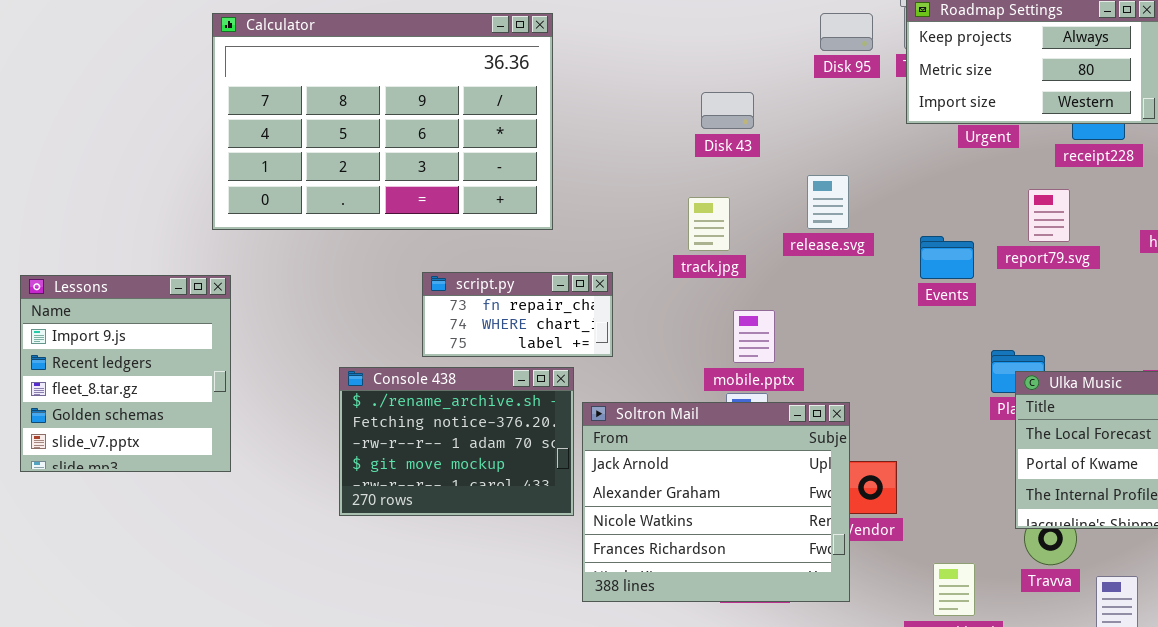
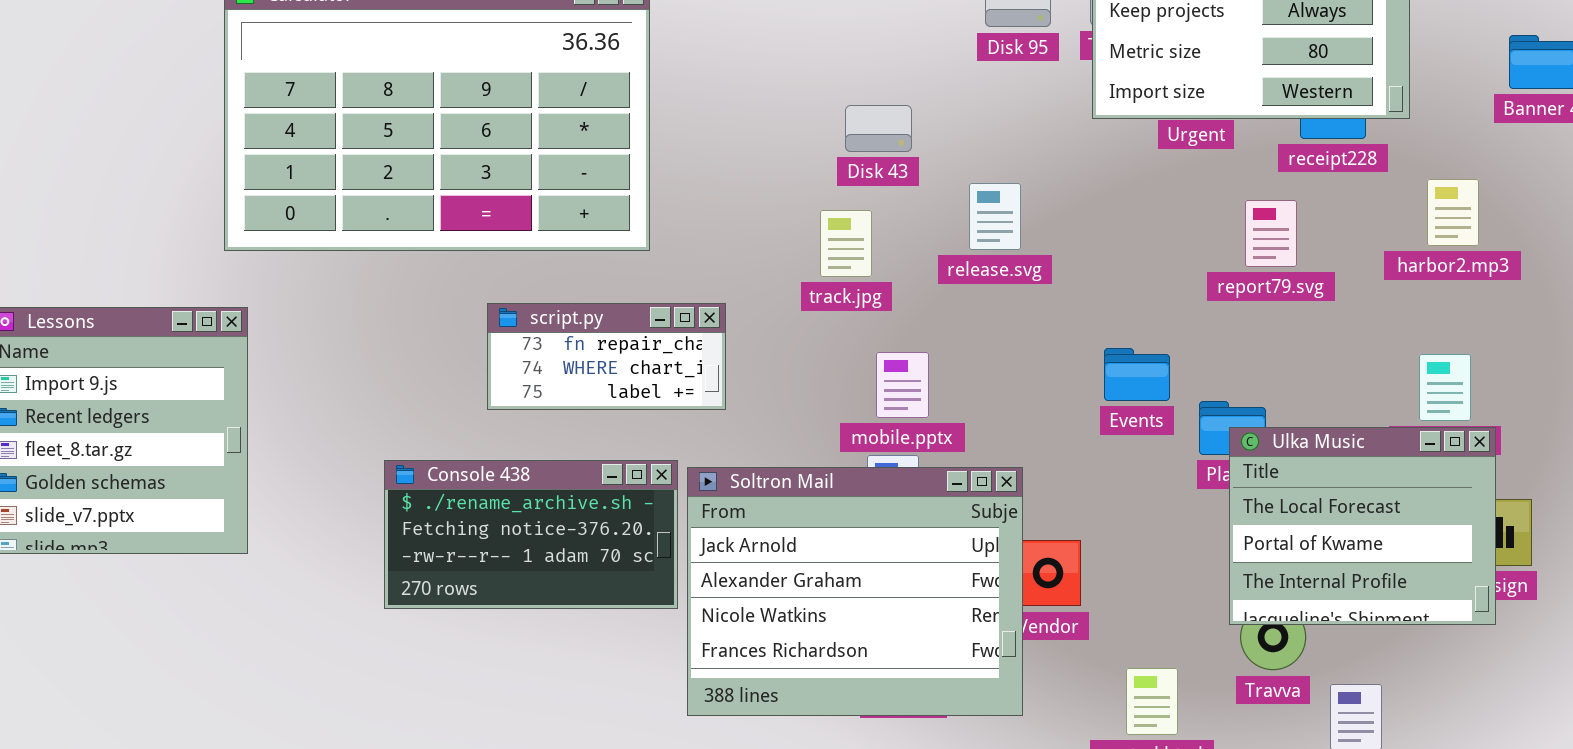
Disk 43: [701,92,754,129] -> [845,105,912,152], moved
Events: [920,236,974,279] -> [1104,348,1170,401], moved
Console 438: [339,367,574,516] -> [384,460,678,609], resized

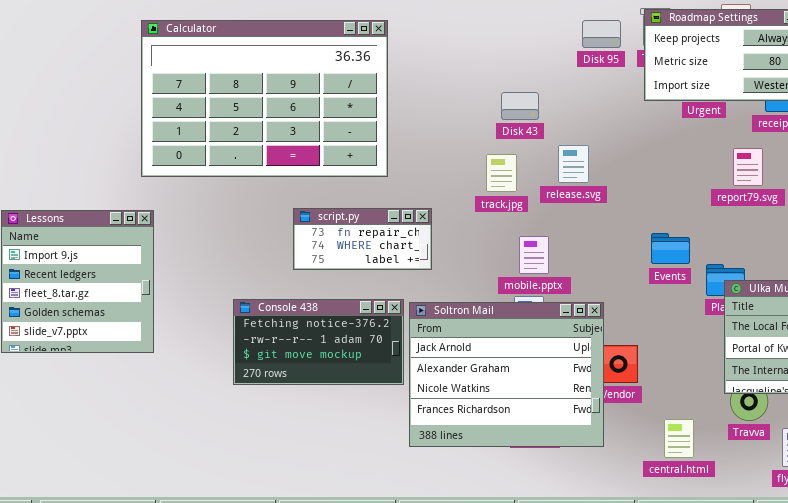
release.svg: [969,183,1021,250] -> [558,145,589,183], moved
Console 438: [384,460,678,609] -> [233,299,404,385], scrolled down 1 row

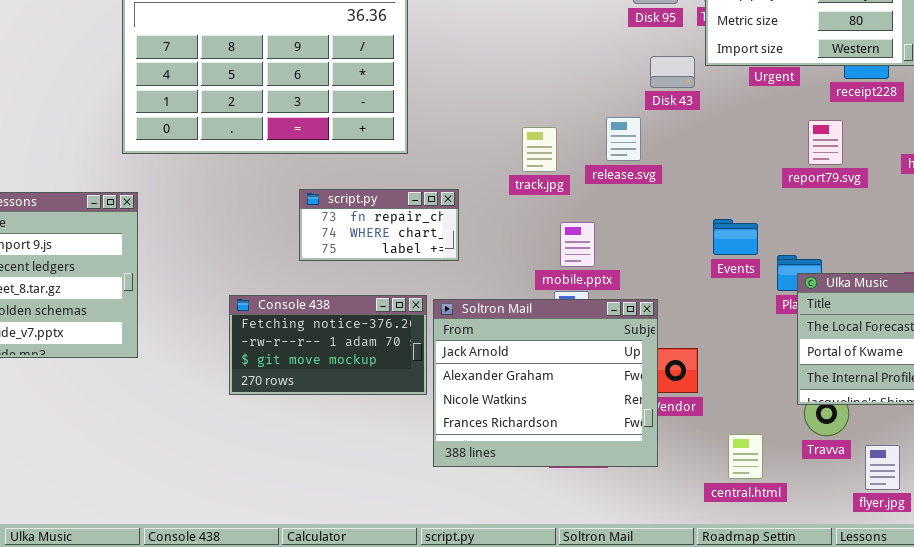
Disk 43: [501,92,539,120] -> [650,56,695,88], moved

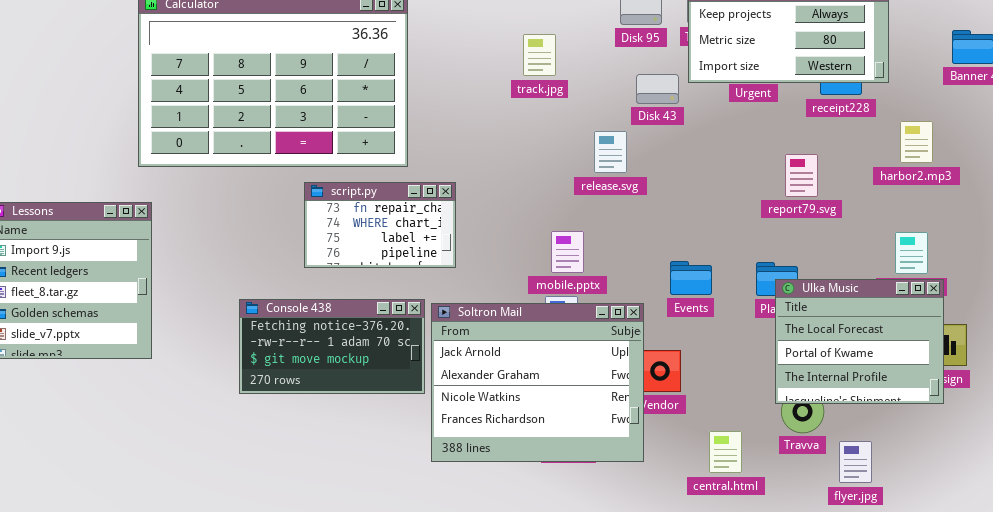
report79.svg: [808,120,843,165] -> [785,154,818,197], moved
track.jpg: [522,127,557,172] -> [523,34,556,76], moved
script.py: [299,189,459,261] -> [304,182,456,268], resized
Events: [713,219,758,255] -> [670,261,712,295], moved

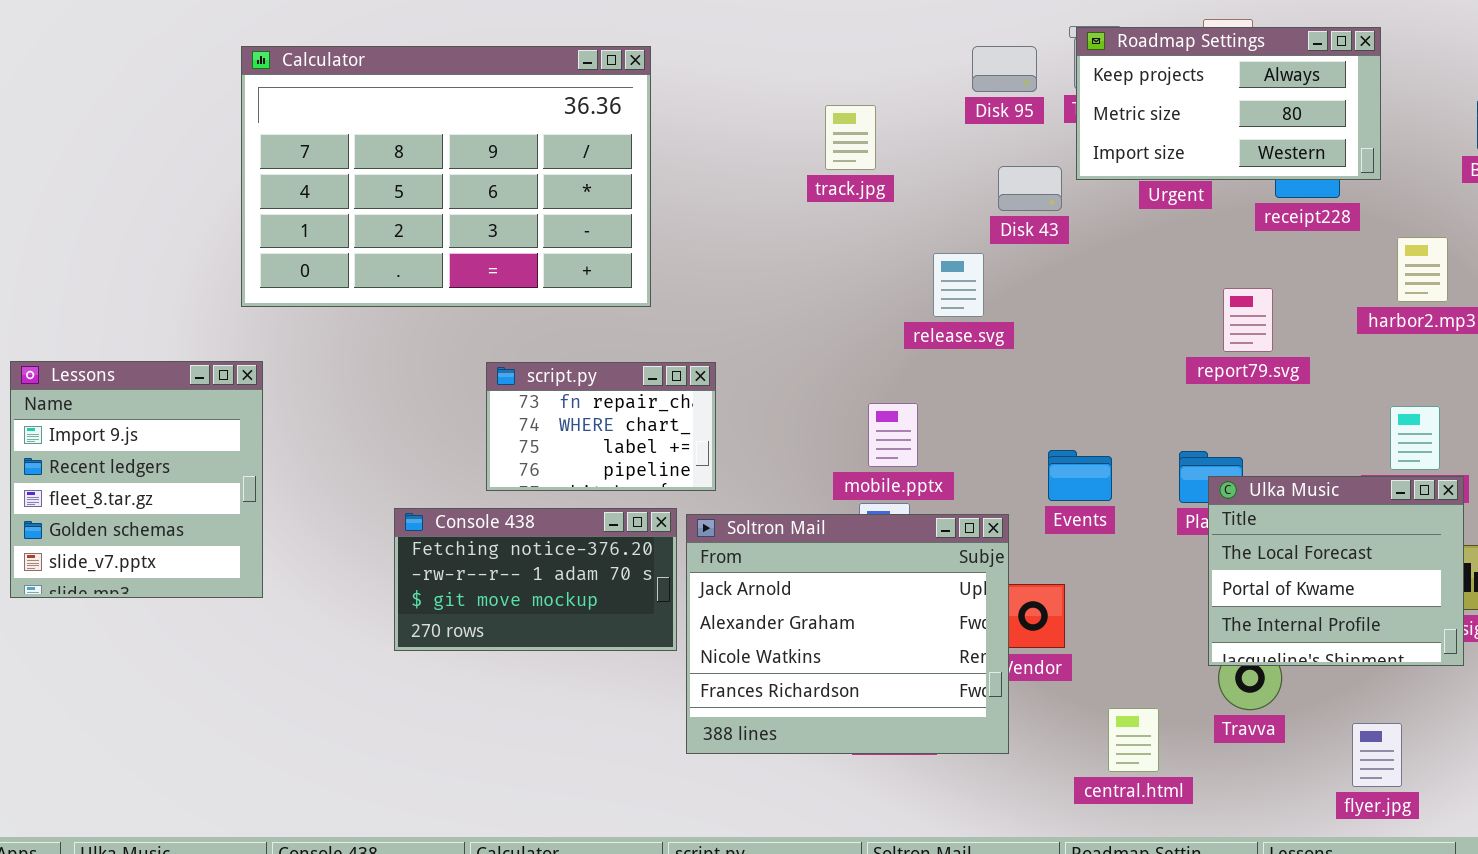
script.py: [304,182,456,268] -> [486,362,716,491], moved
flyer.jpg: [839,441,872,483] -> [1352,723,1402,787], moved

